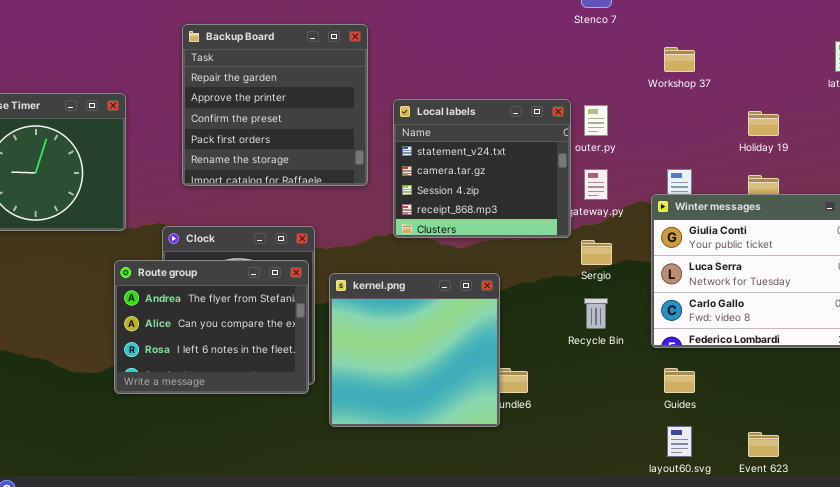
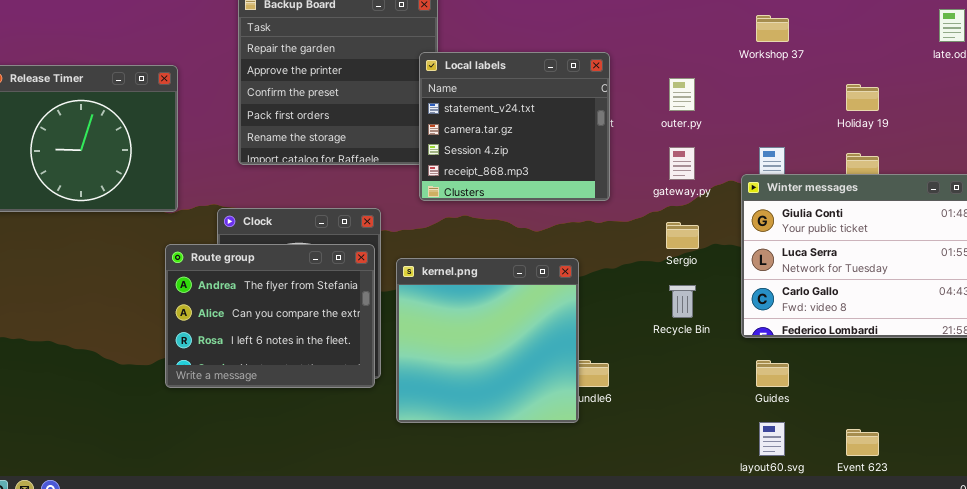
Local labels: [393,99,571,238] -> [419,52,610,201], moved

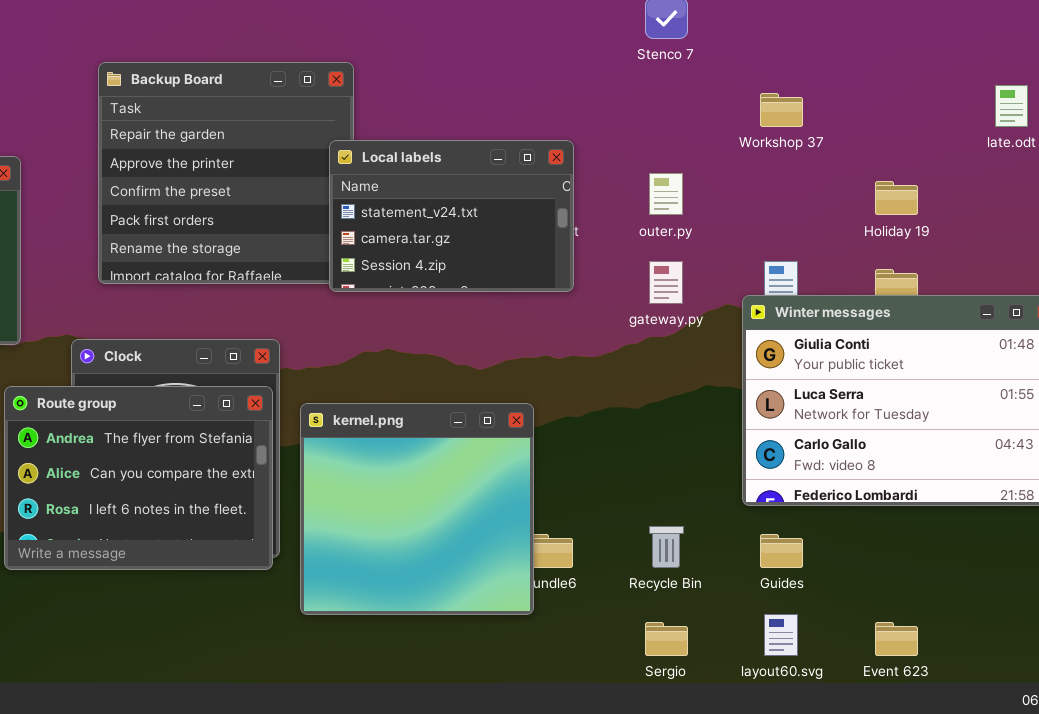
Local labels: [419,52,610,201] -> [329,140,574,292], resized
Sergio: [666,222,699,249] -> [645,622,688,656], moved
Recycle Bin: [669,285,696,318] -> [649,526,684,568], moved

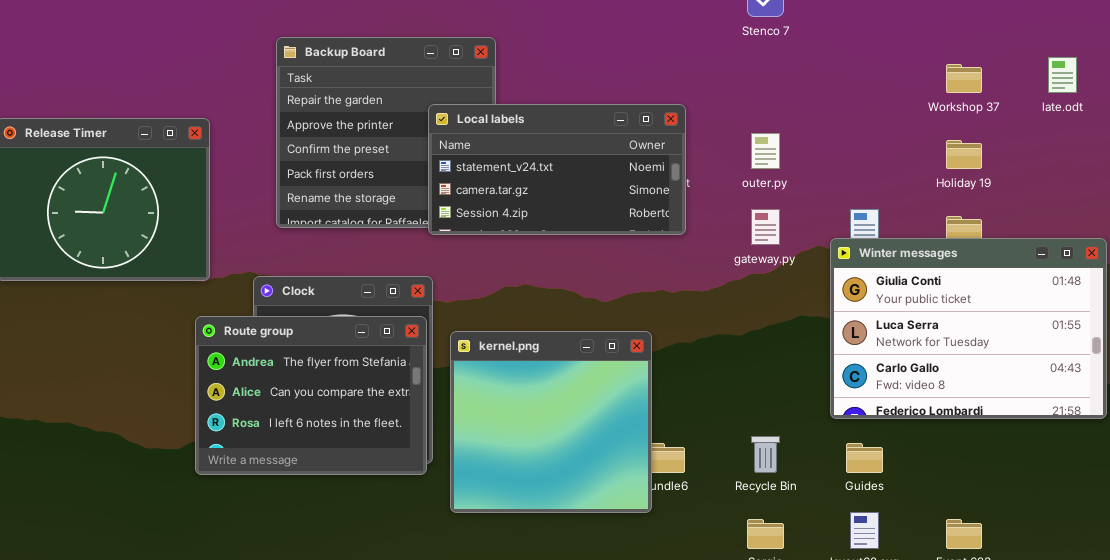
Workshop 37: [760,93,803,127] -> [946,64,982,93], moved
Local labels: [329,140,574,292] -> [428,104,686,235], resized

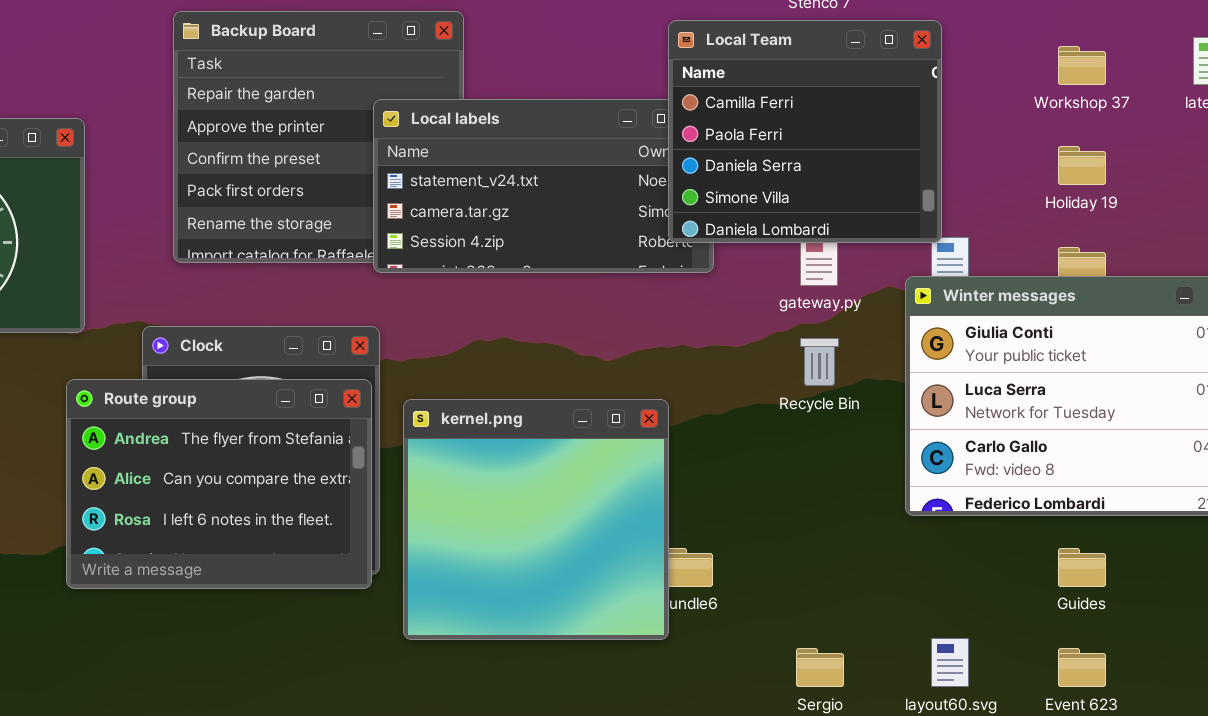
Local Team: none -> [668,20,942,243], opened
Recycle Bin: [751,436,780,473] -> [800,338,839,386], moved
Guides: [846,443,883,473] -> [1058,548,1106,587], moved

